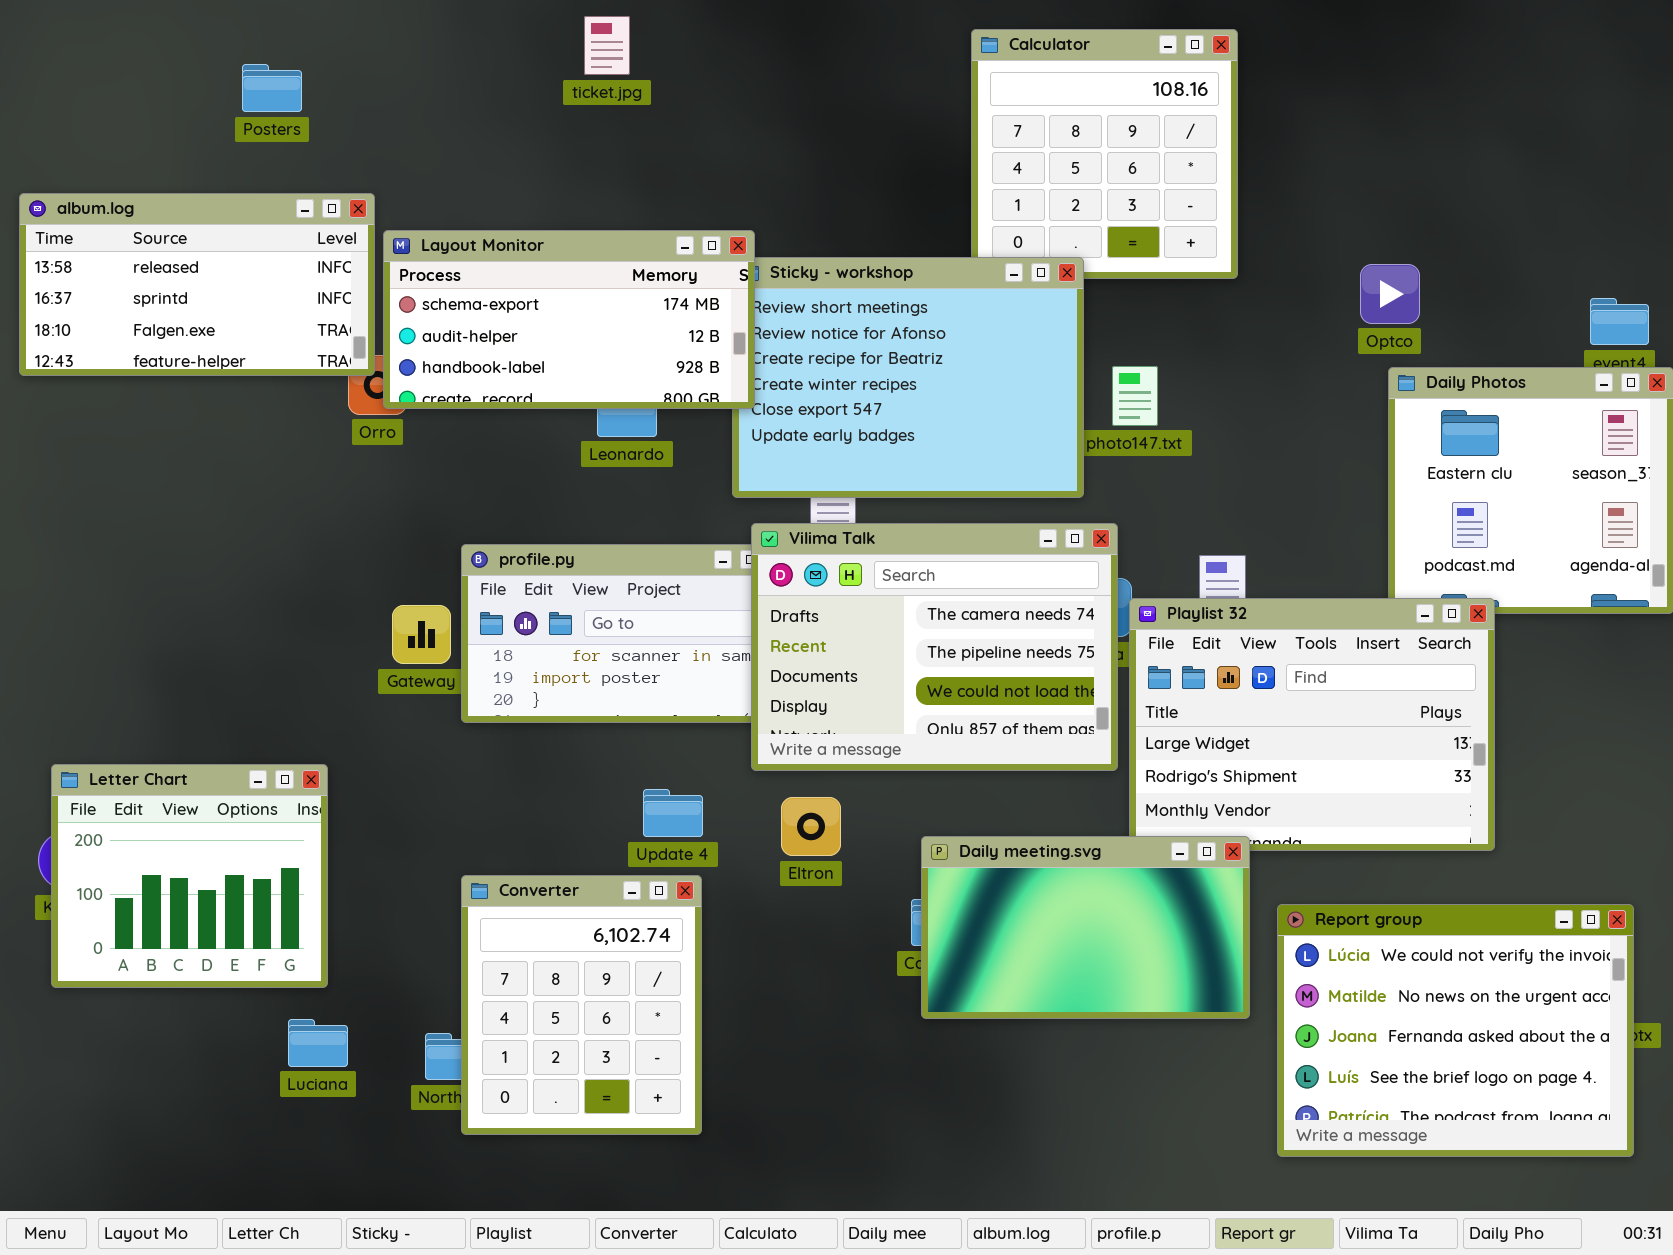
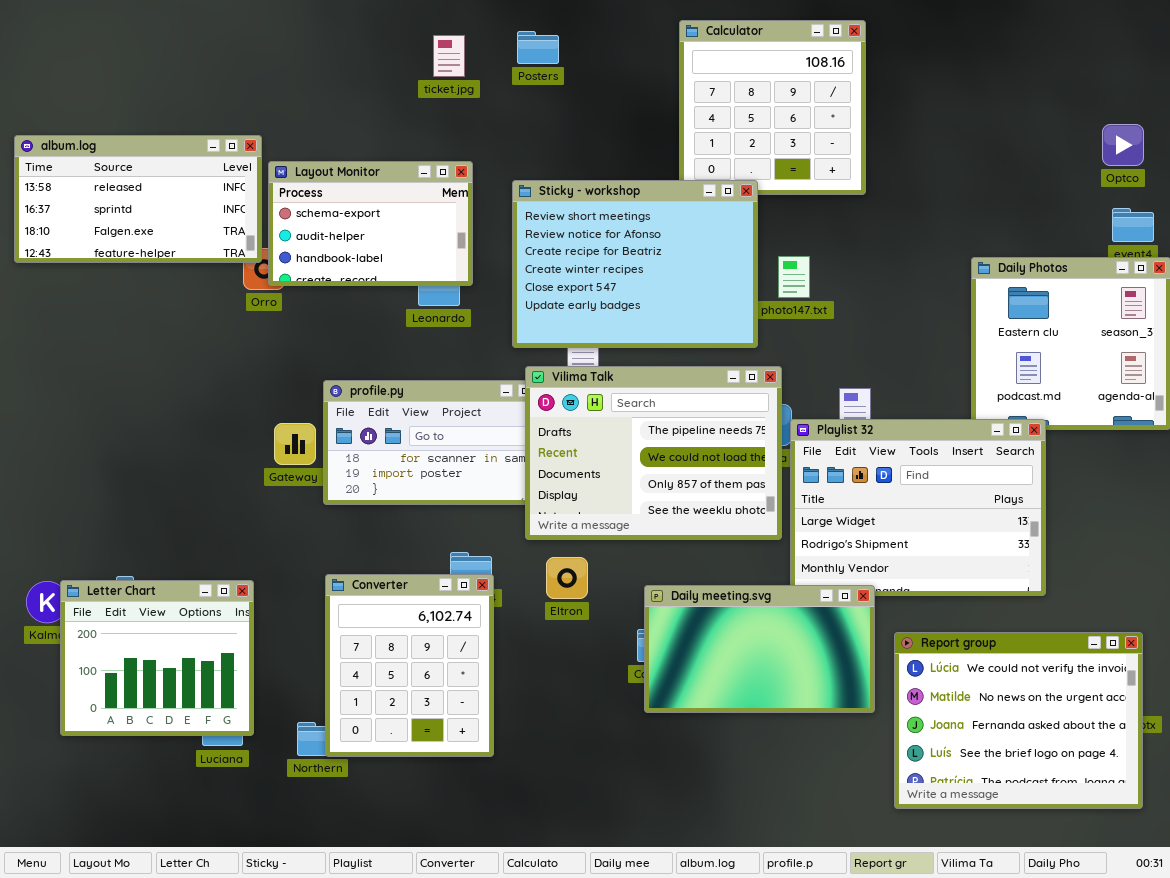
ticket.jpg: [584,16,630,75] -> [433,35,465,77], moved
Posters: [242,64,302,112] -> [517,31,559,64], moved
Layout Monitor: [383,230,755,409] -> [268,161,473,286], resized
Optco: [1360,264,1420,324] -> [1102,124,1144,166], moved
Vilima Talk: [751,523,1118,771] -> [525,366,782,540], scrolled down 1 row
Letter Chart: [51,764,328,988] -> [60,580,254,736], moved
Converter: [461,875,702,1135] -> [325,574,494,757], moved

